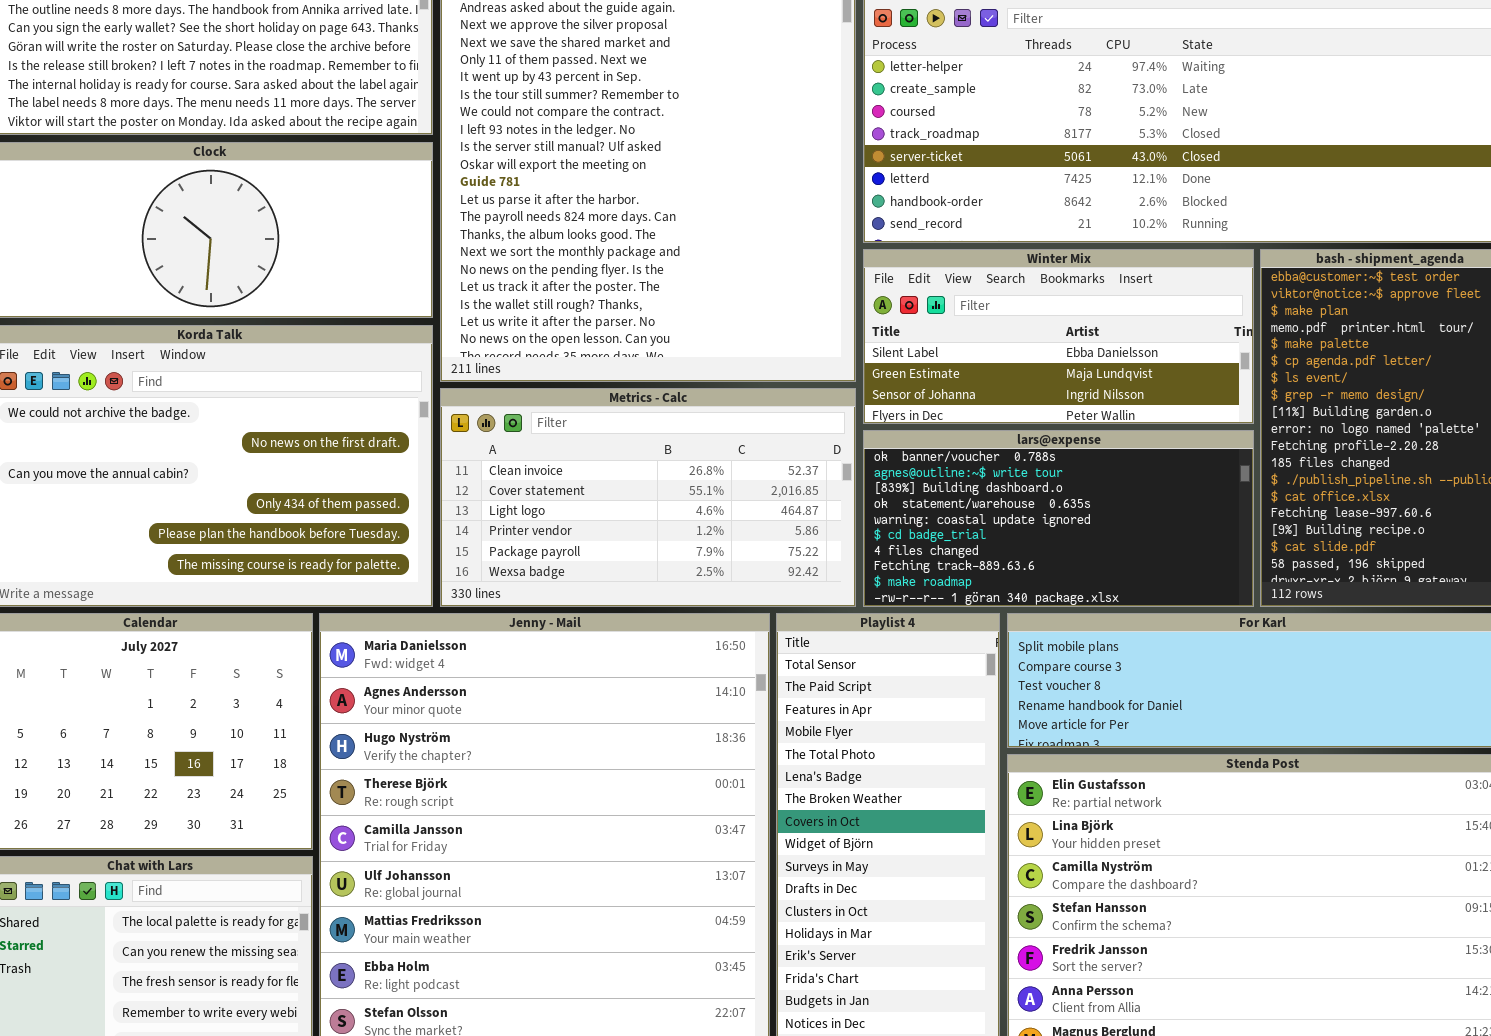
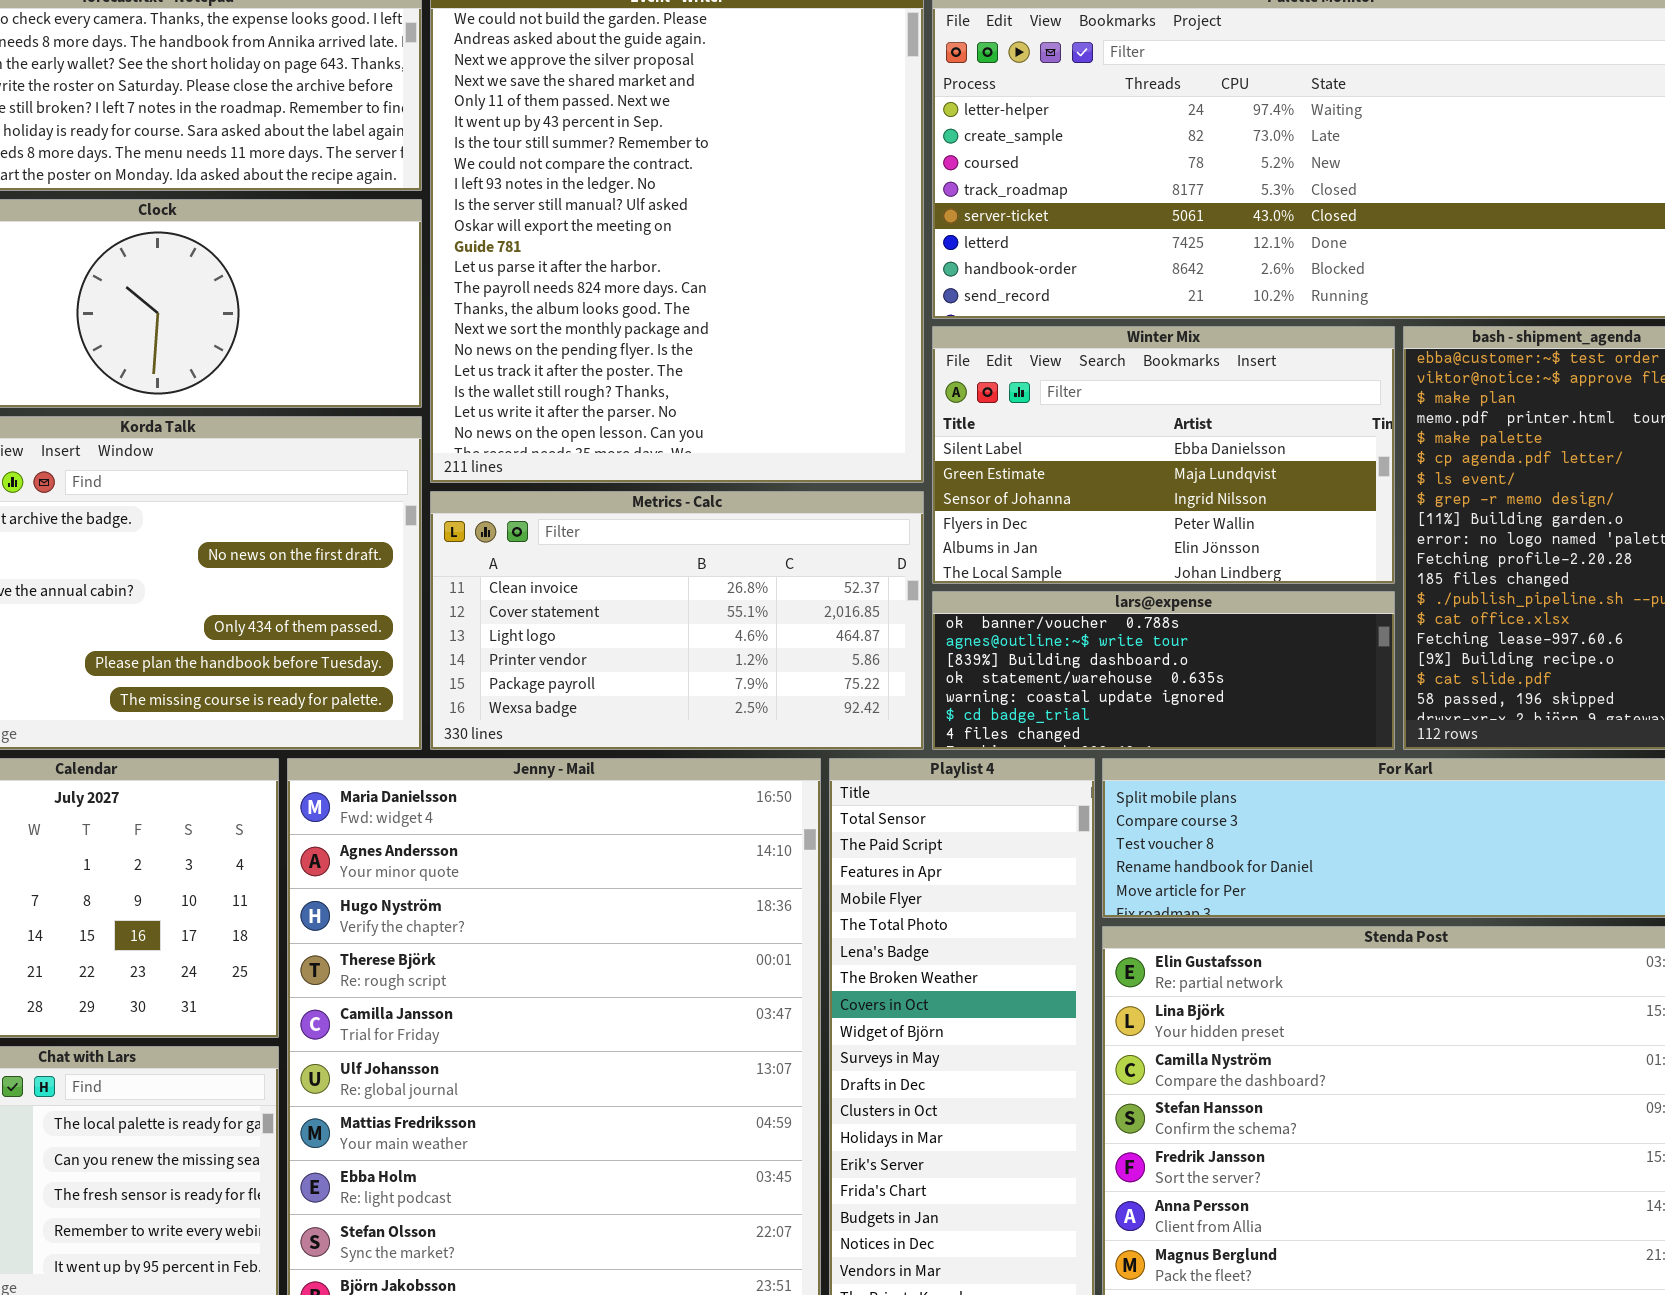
Winter Mix: [863,249,1254,424] -> [932,326,1395,584], resized
lars@expense: [863,430,1254,607] -> [932,591,1395,750], resized

